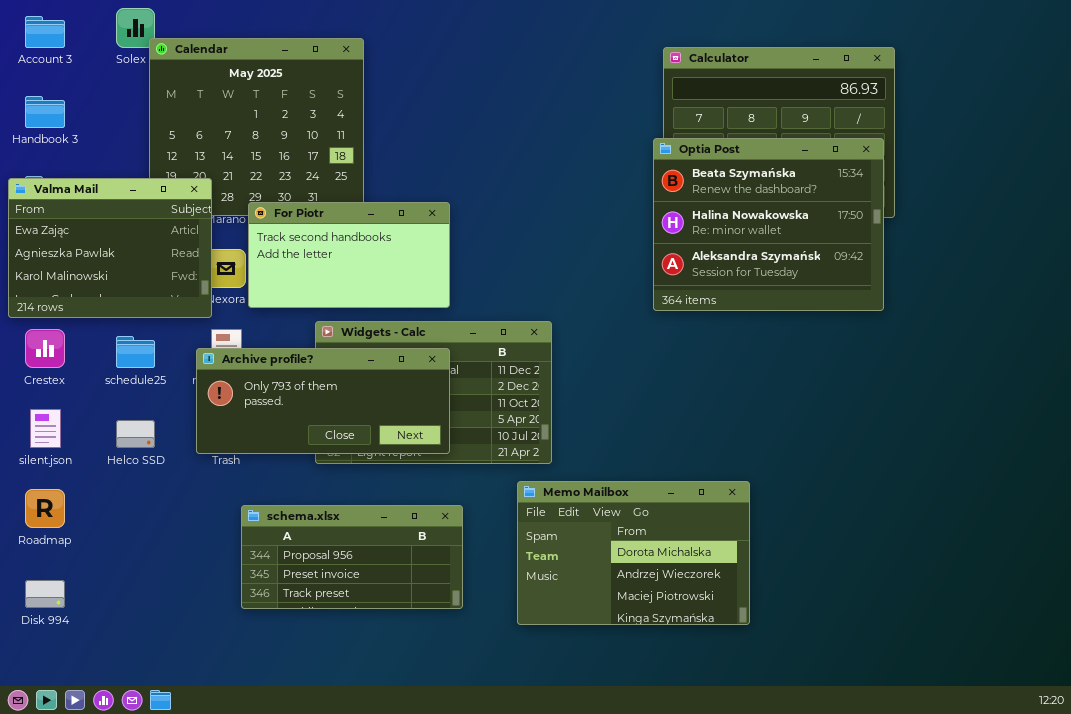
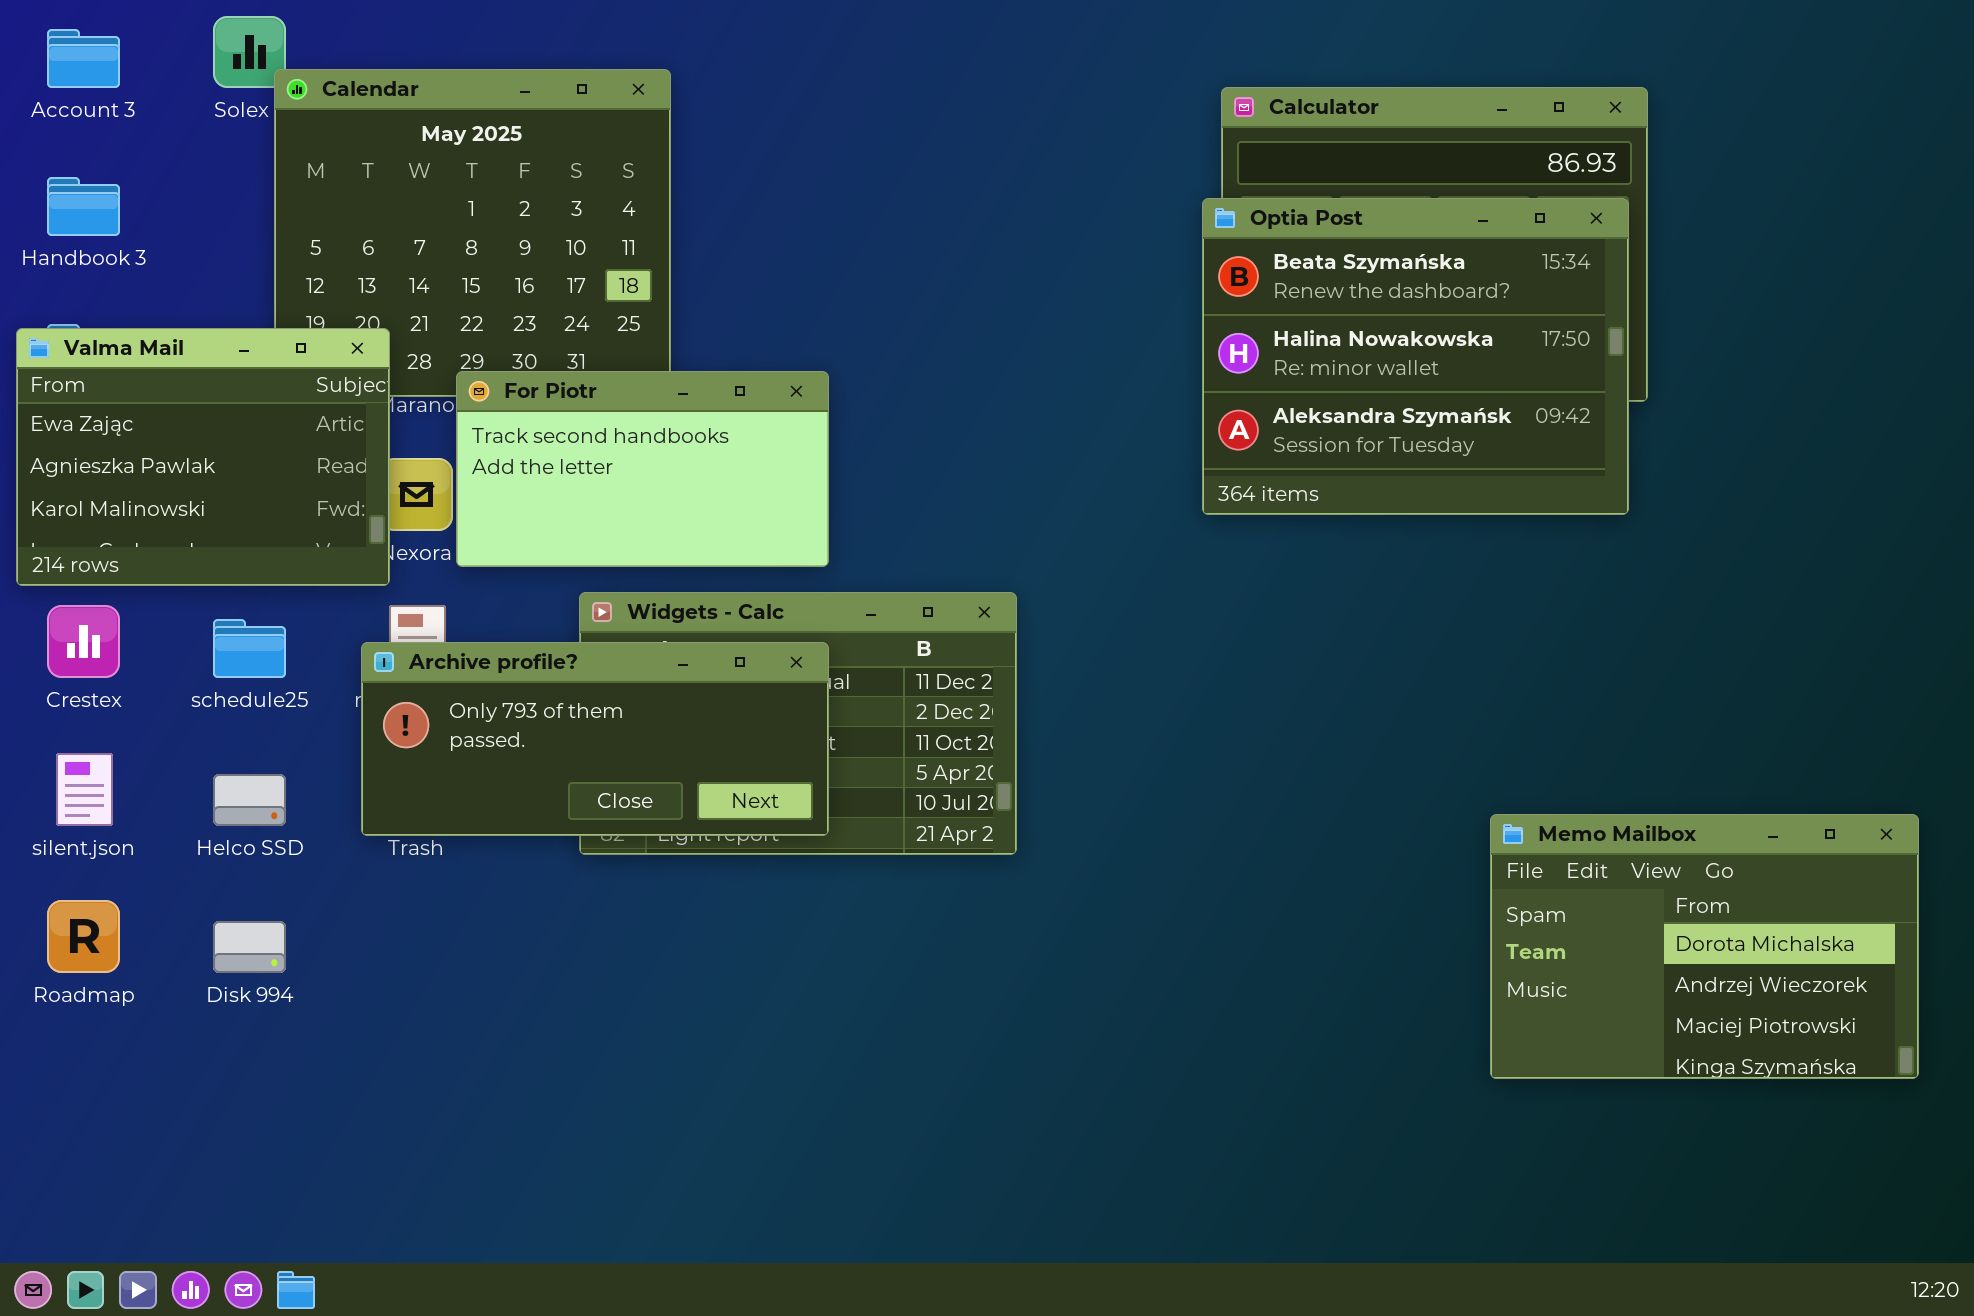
Optia Post: [653,138,884,311] -> [1202,198,1629,515], moved
Memo Mailbox: [517,481,750,625] -> [1490,814,1919,1079], moved
schema.xlsx: [241,505,463,609] -> none, closed
Disk 994: [25,580,65,608] -> [213,921,286,973], moved

